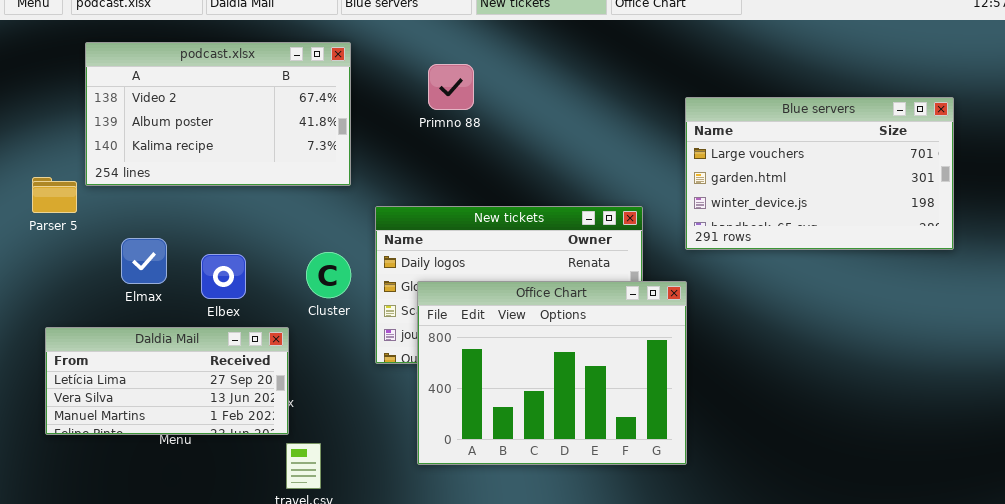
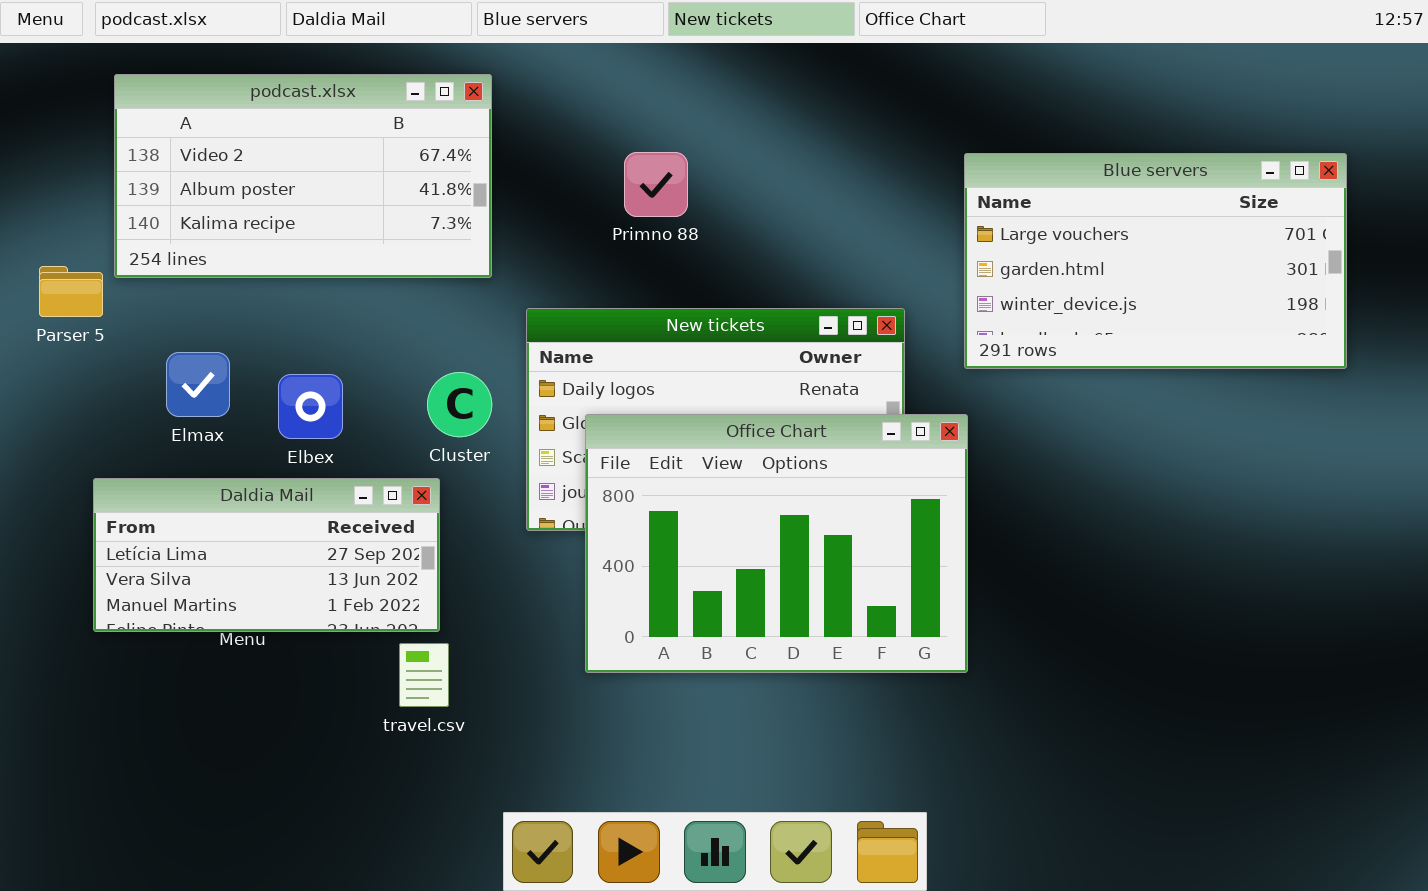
Primno 88: [428,64,474,110] -> [624,152,688,217], moved
Daldia Mail: [45,327,289,435] -> [93,478,440,632], moved

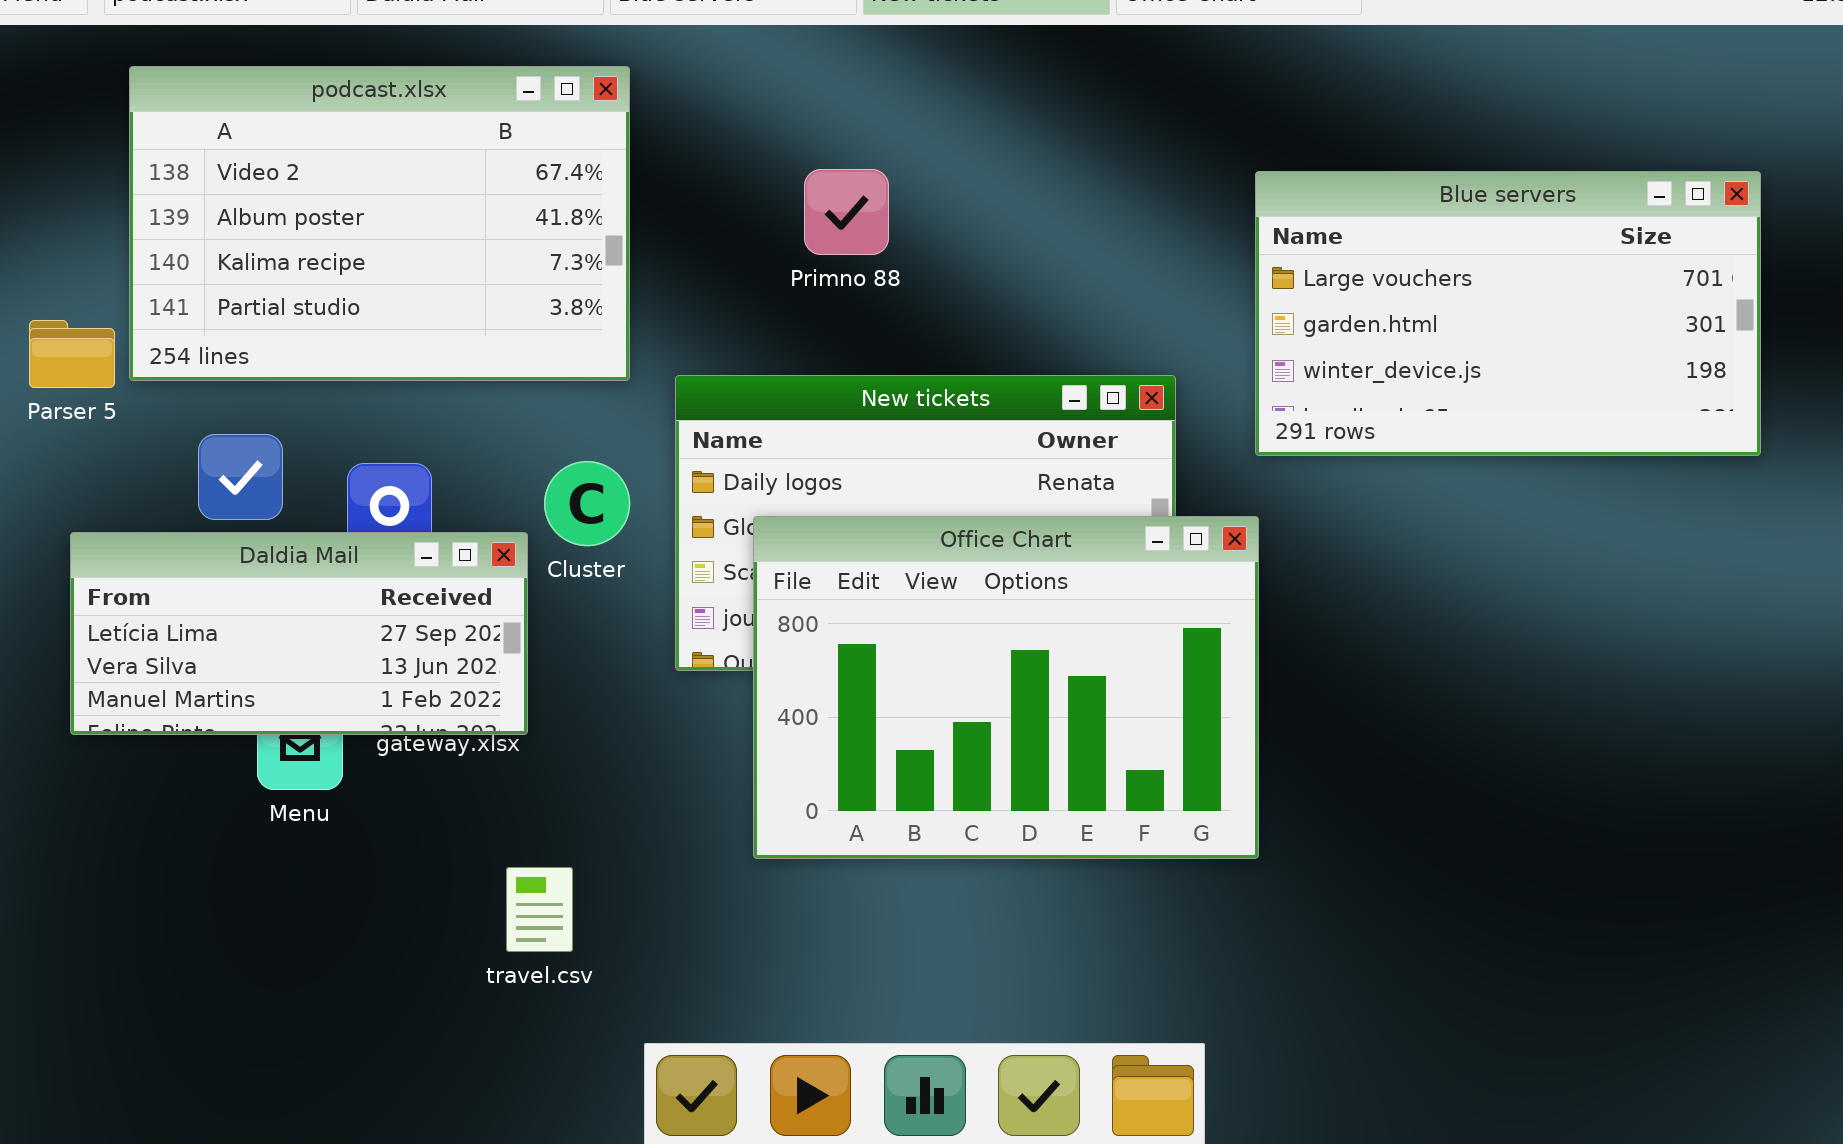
podcast.xlsx: [114,74,492,278] -> [129,66,630,381], resized
Daldia Mail: [93,478,440,632] -> [70,532,528,735], moved
travel.csv: [399,643,449,707] -> [506,867,573,952], moved

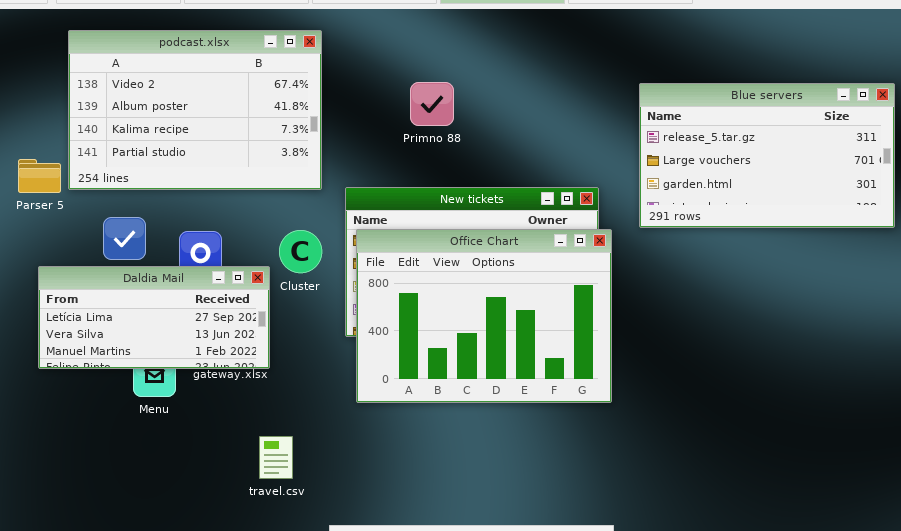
Blue servers: [1255,171,1761,456] -> [639,83,895,228], scrolled up 1 row
Office Chart: [753,516,1259,859] -> [356,229,612,403], moved

